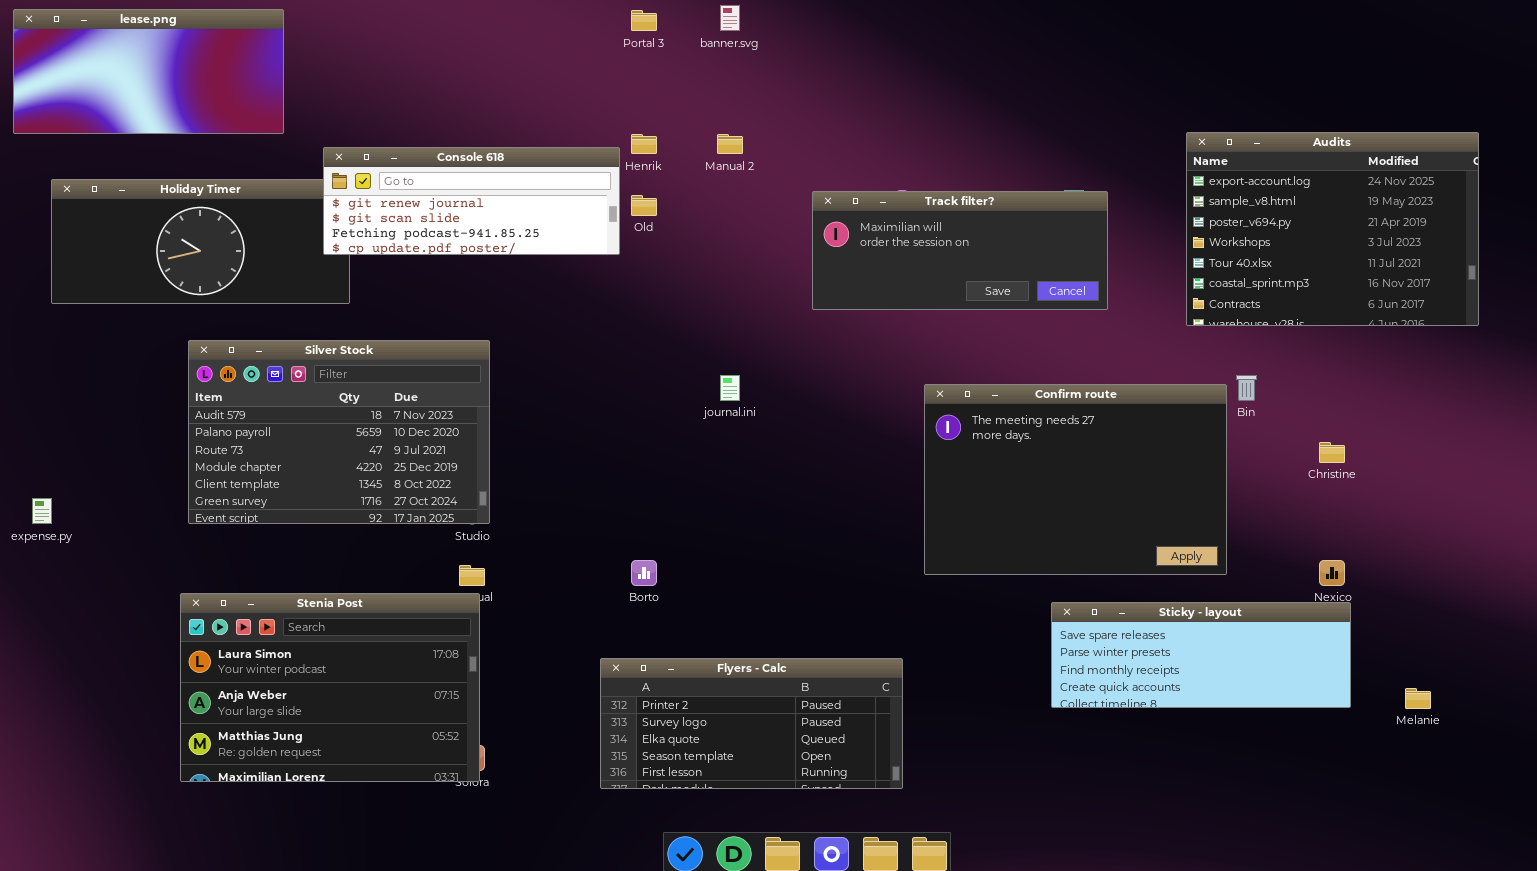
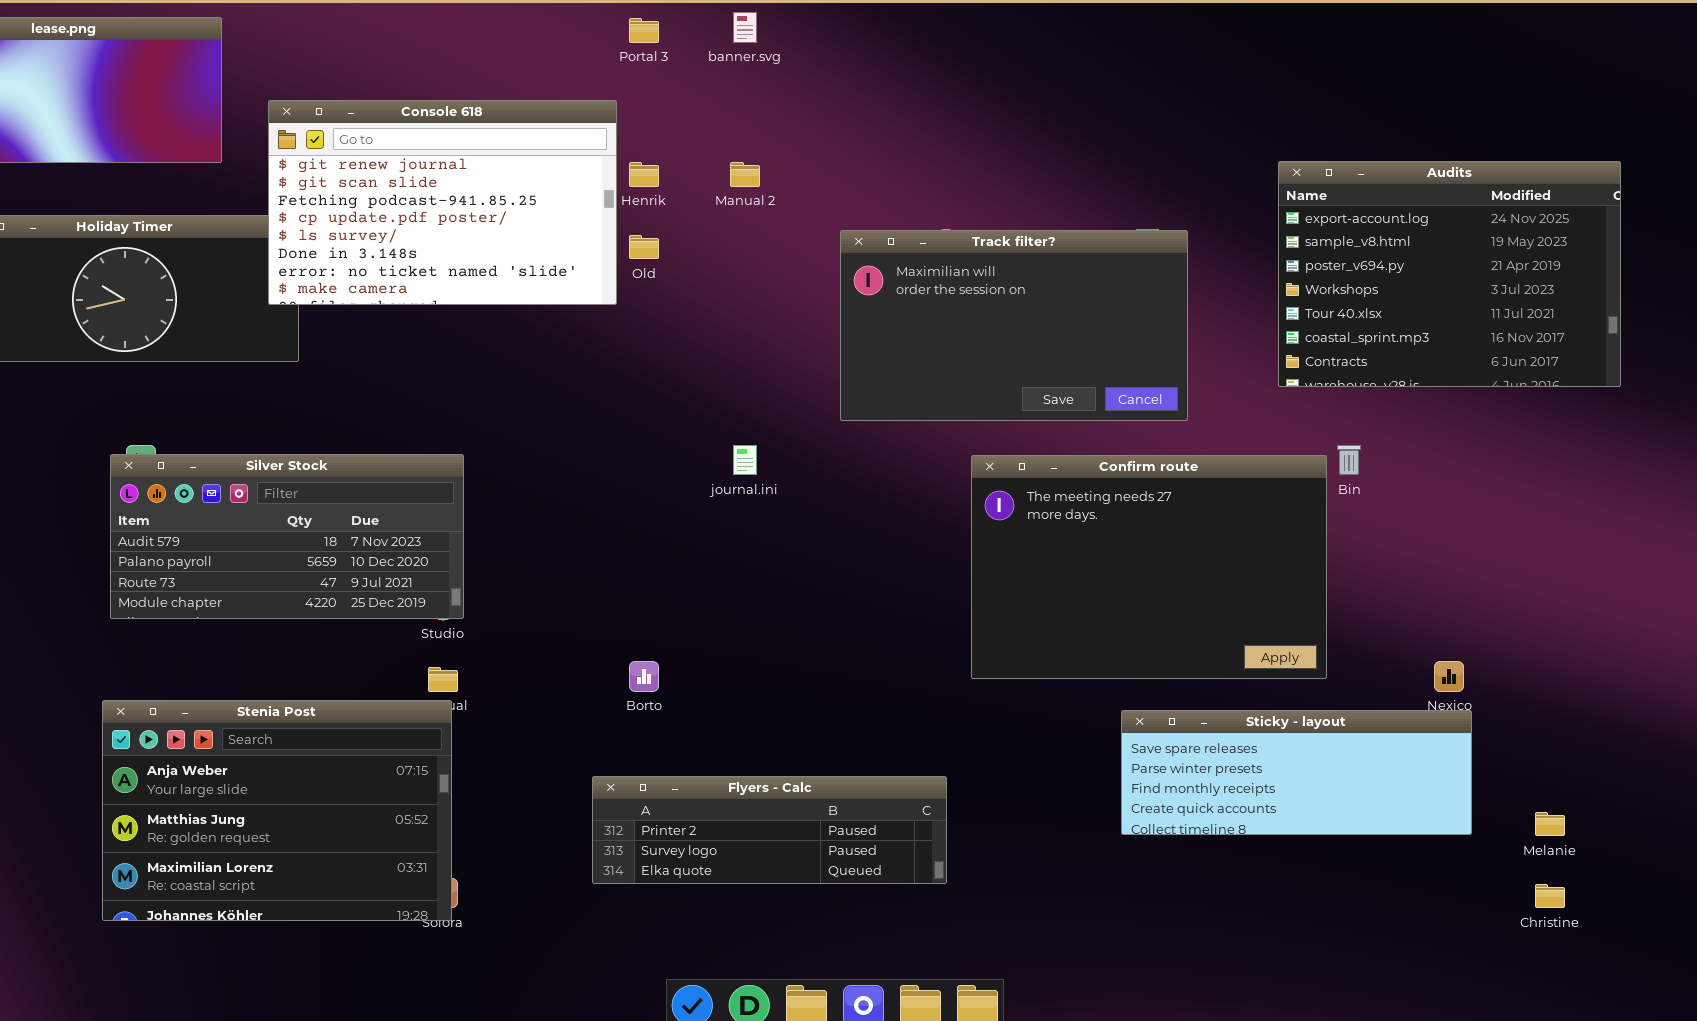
Console 618: [323,147,620,255] -> [268,100,617,305], resized
Track filter?: [812,191,1108,310] -> [840,230,1188,421], resized
Silver Stock: [188,340,490,524] -> [110,454,464,619], resized
Christine: [1319,442,1345,463] -> [1535,884,1565,908], moved
Stenia Post: [180,593,480,782] -> [102,700,452,921], scrolled down 1 row
Flyers - Calc: [600,658,903,789] -> [592,776,947,884], resized

